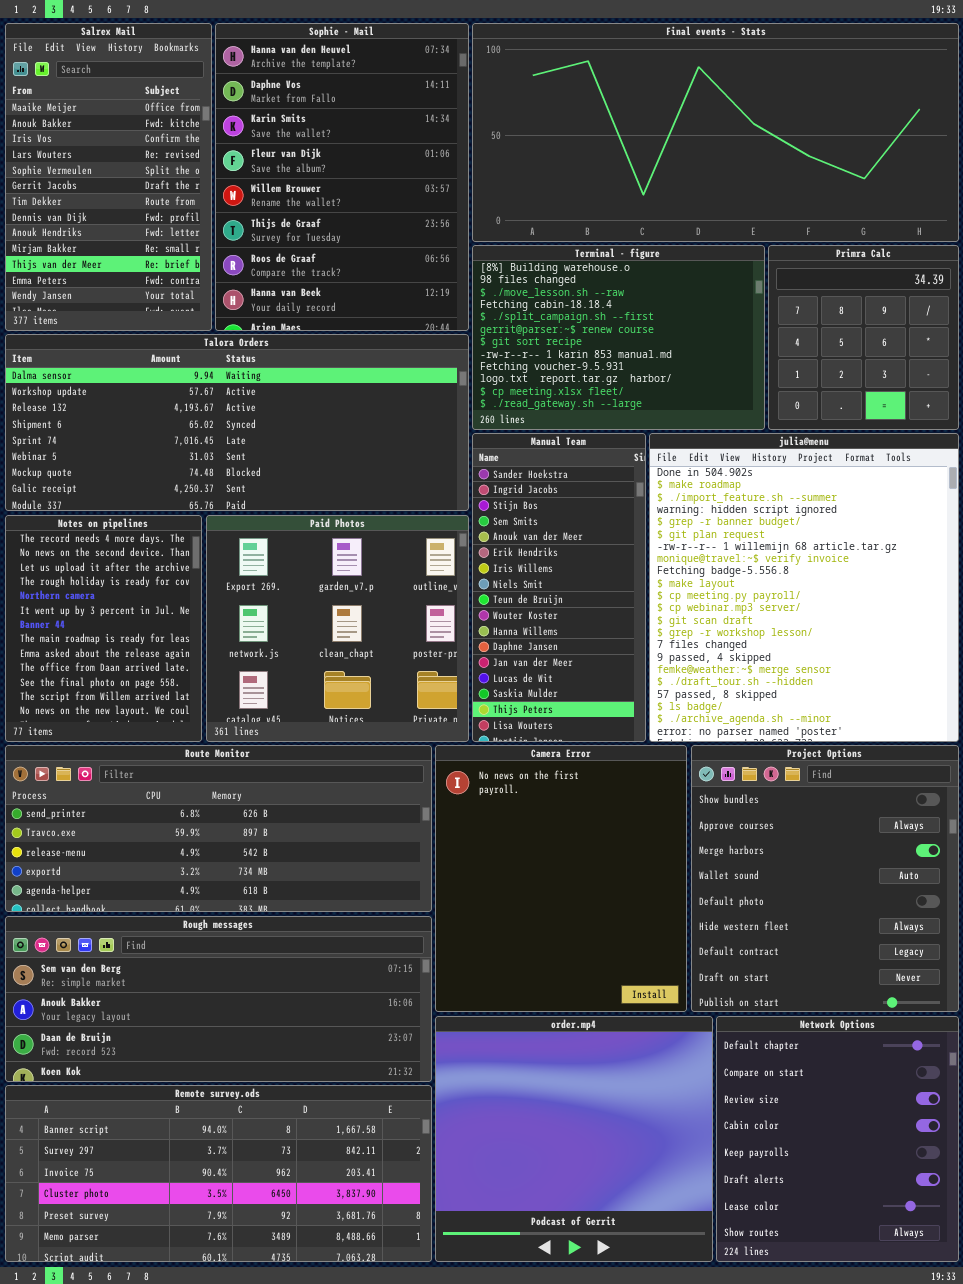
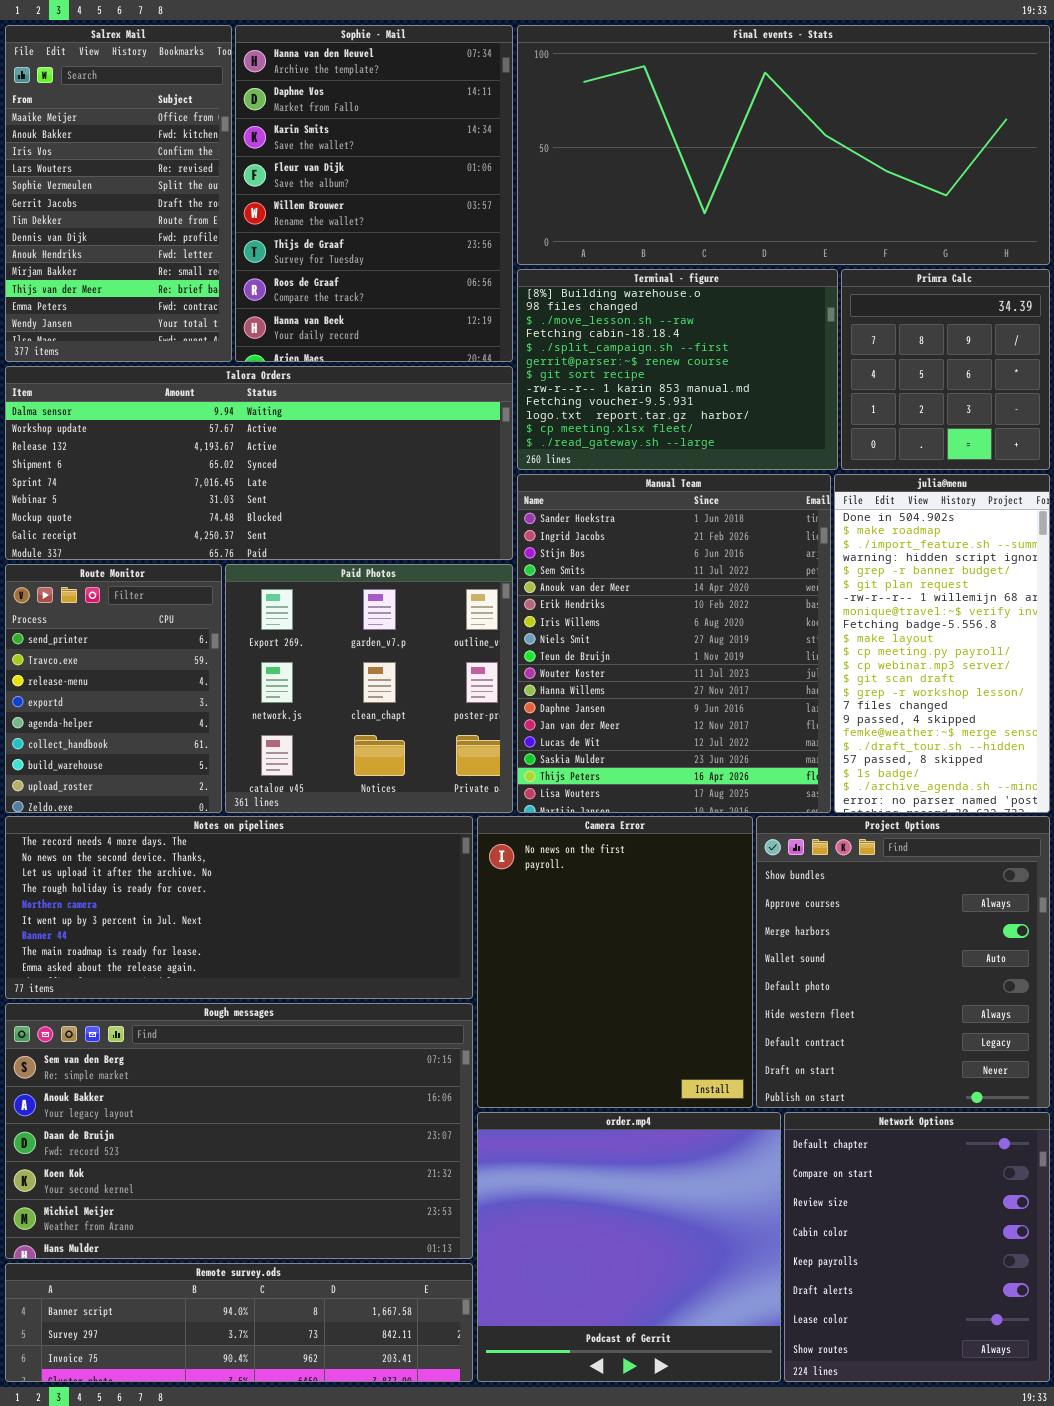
Manual Team: [472,433,646,742] -> [517,474,831,813], resized
julia@menu: [649,433,959,742] -> [834,474,1050,813], resized
Notes on pipelines: [5,515,202,742] -> [5,816,473,999], moved, resized
Route Monitor: [5,745,432,912] -> [5,564,222,813], moved, resized
Rough messages: [5,916,432,1082] -> [5,1003,473,1259], resized
Remote survey.ods: [5,1085,432,1262] -> [5,1263,473,1382], resized

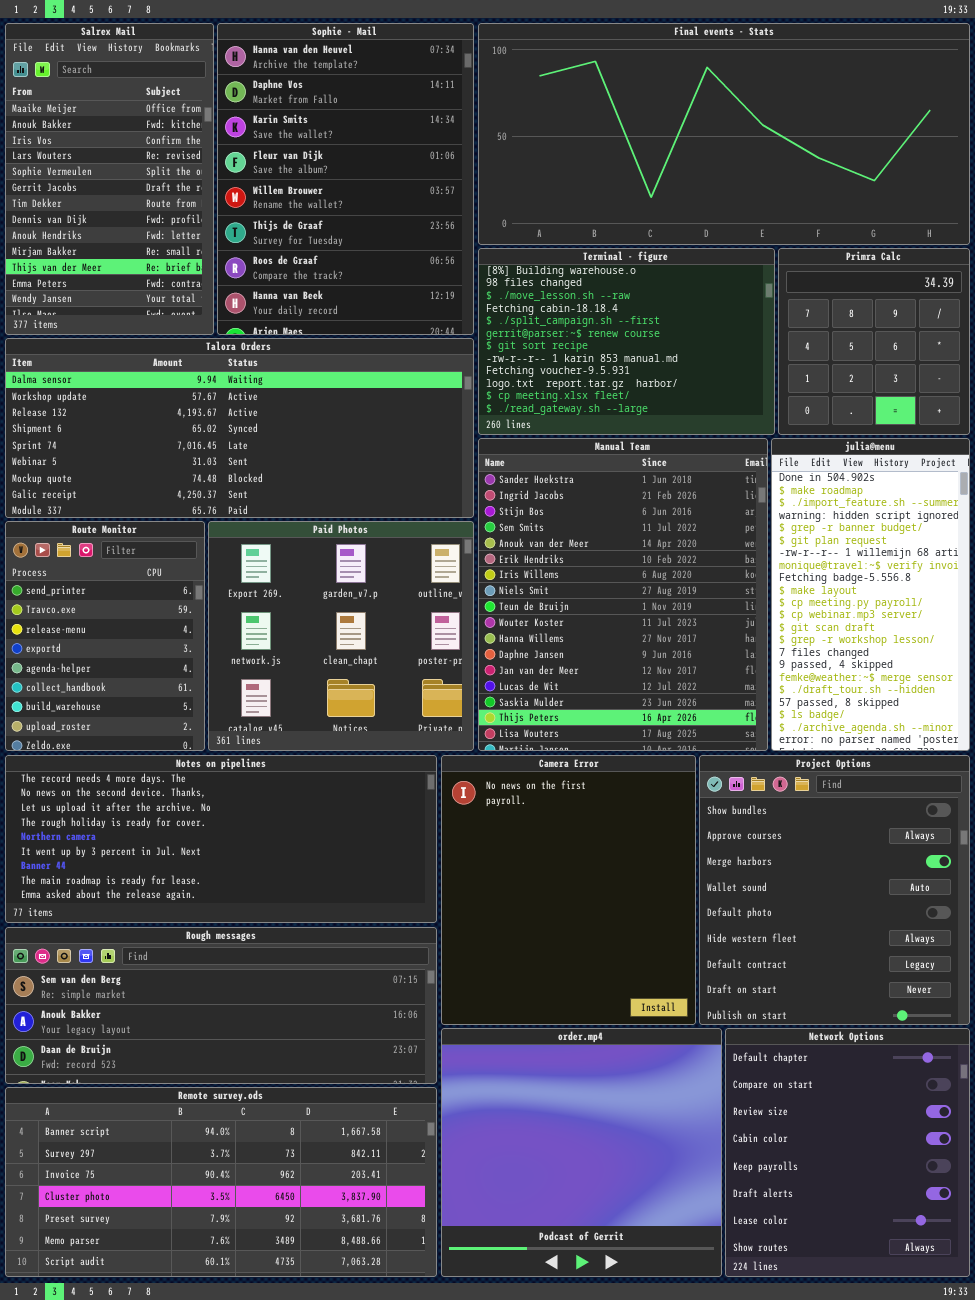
Rough messages: [5,1003,473,1259] -> [5,927,437,1084], resized
Remote survey.ods: [5,1263,473,1382] -> [5,1087,437,1277], resized

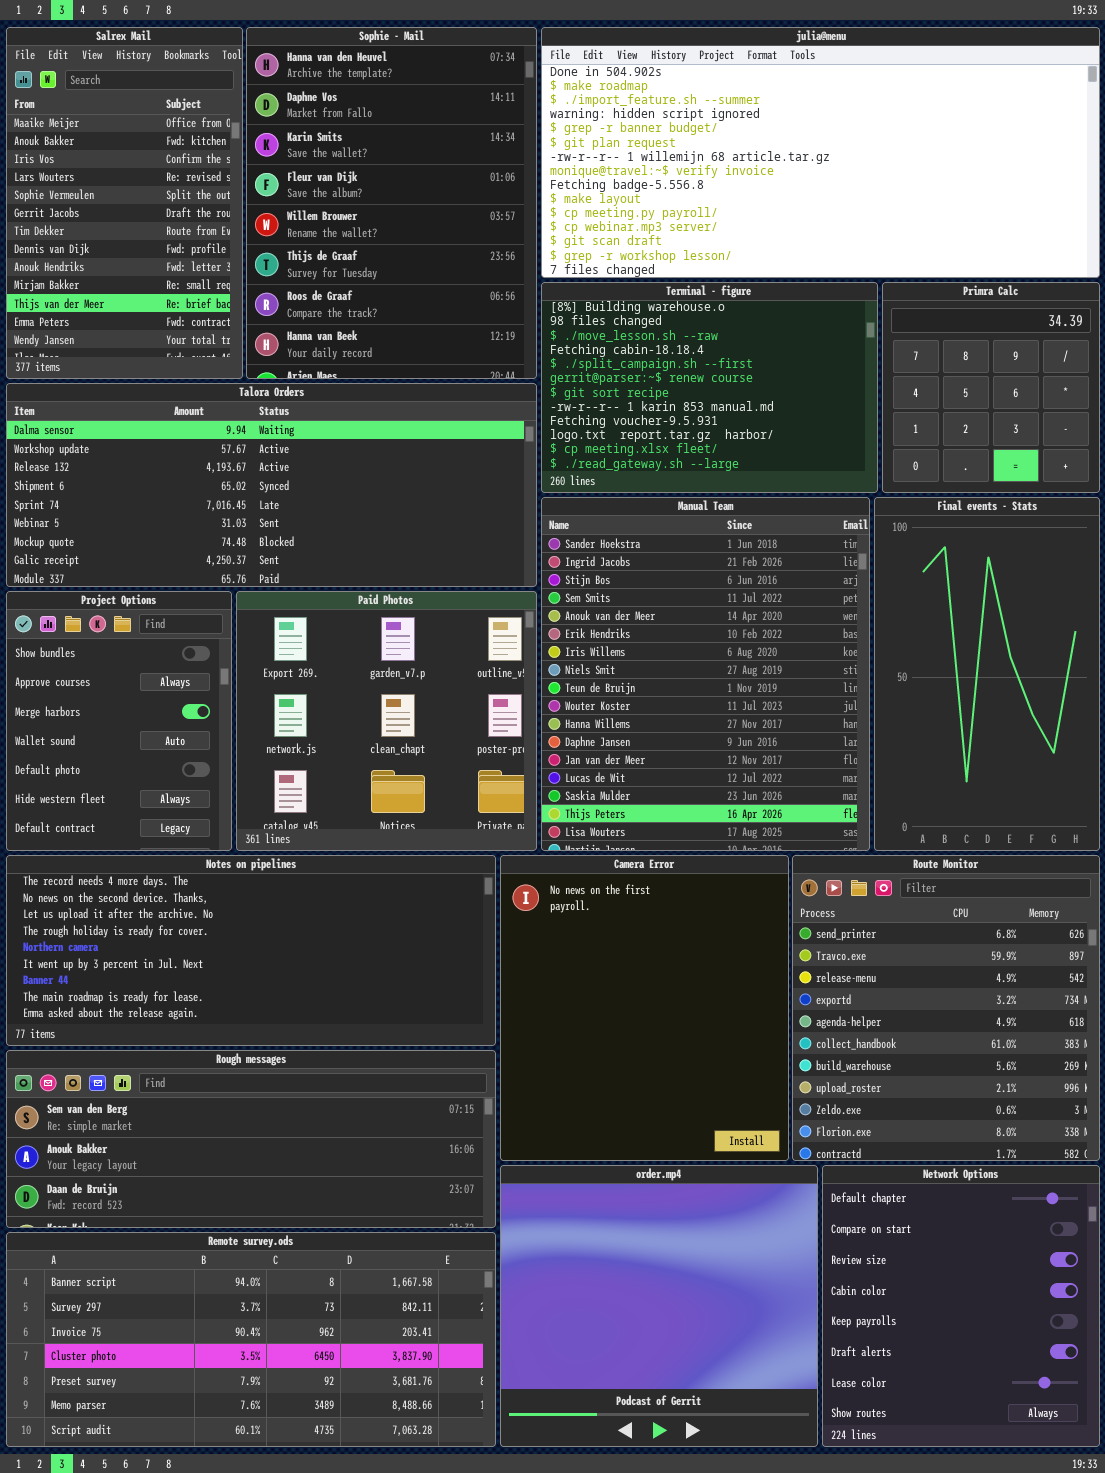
Final events - Stats: [478,23,970,245] -> [874,497,1100,851], moved, resized
julia@menu: [771,438,970,751] -> [541,27,1100,278], moved, resized
Route Monitor: [5,521,205,751] -> [792,855,1100,1161], moved, resized
Project Options: [699,755,970,1025] -> [6,591,232,851], moved, resized

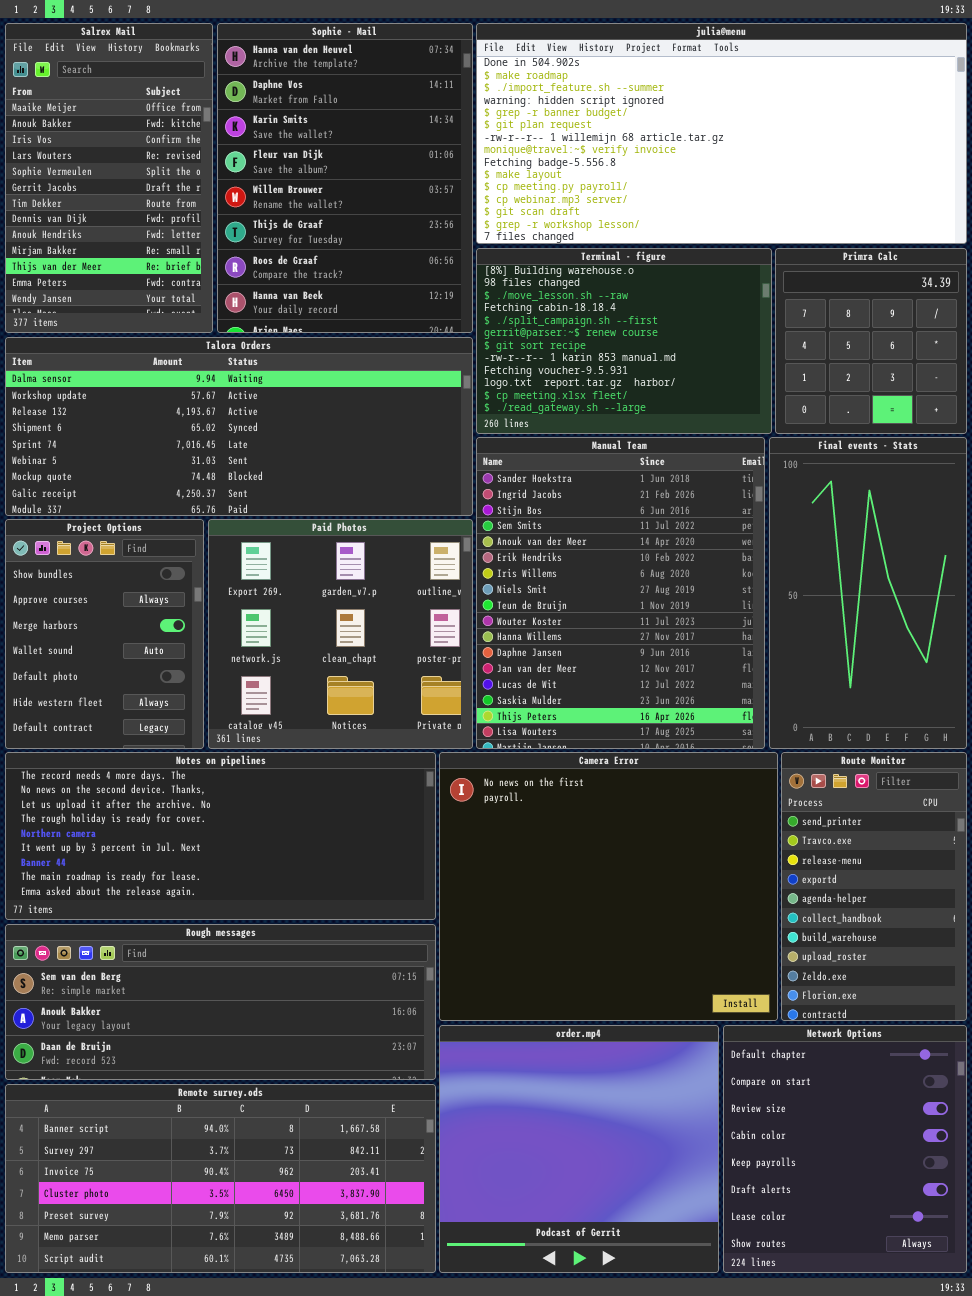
Camera Error: [500,855,789,1161] -> [439,752,778,1021], resized
Route Monitor: [792,855,1100,1161] -> [781,752,967,1021], resized

